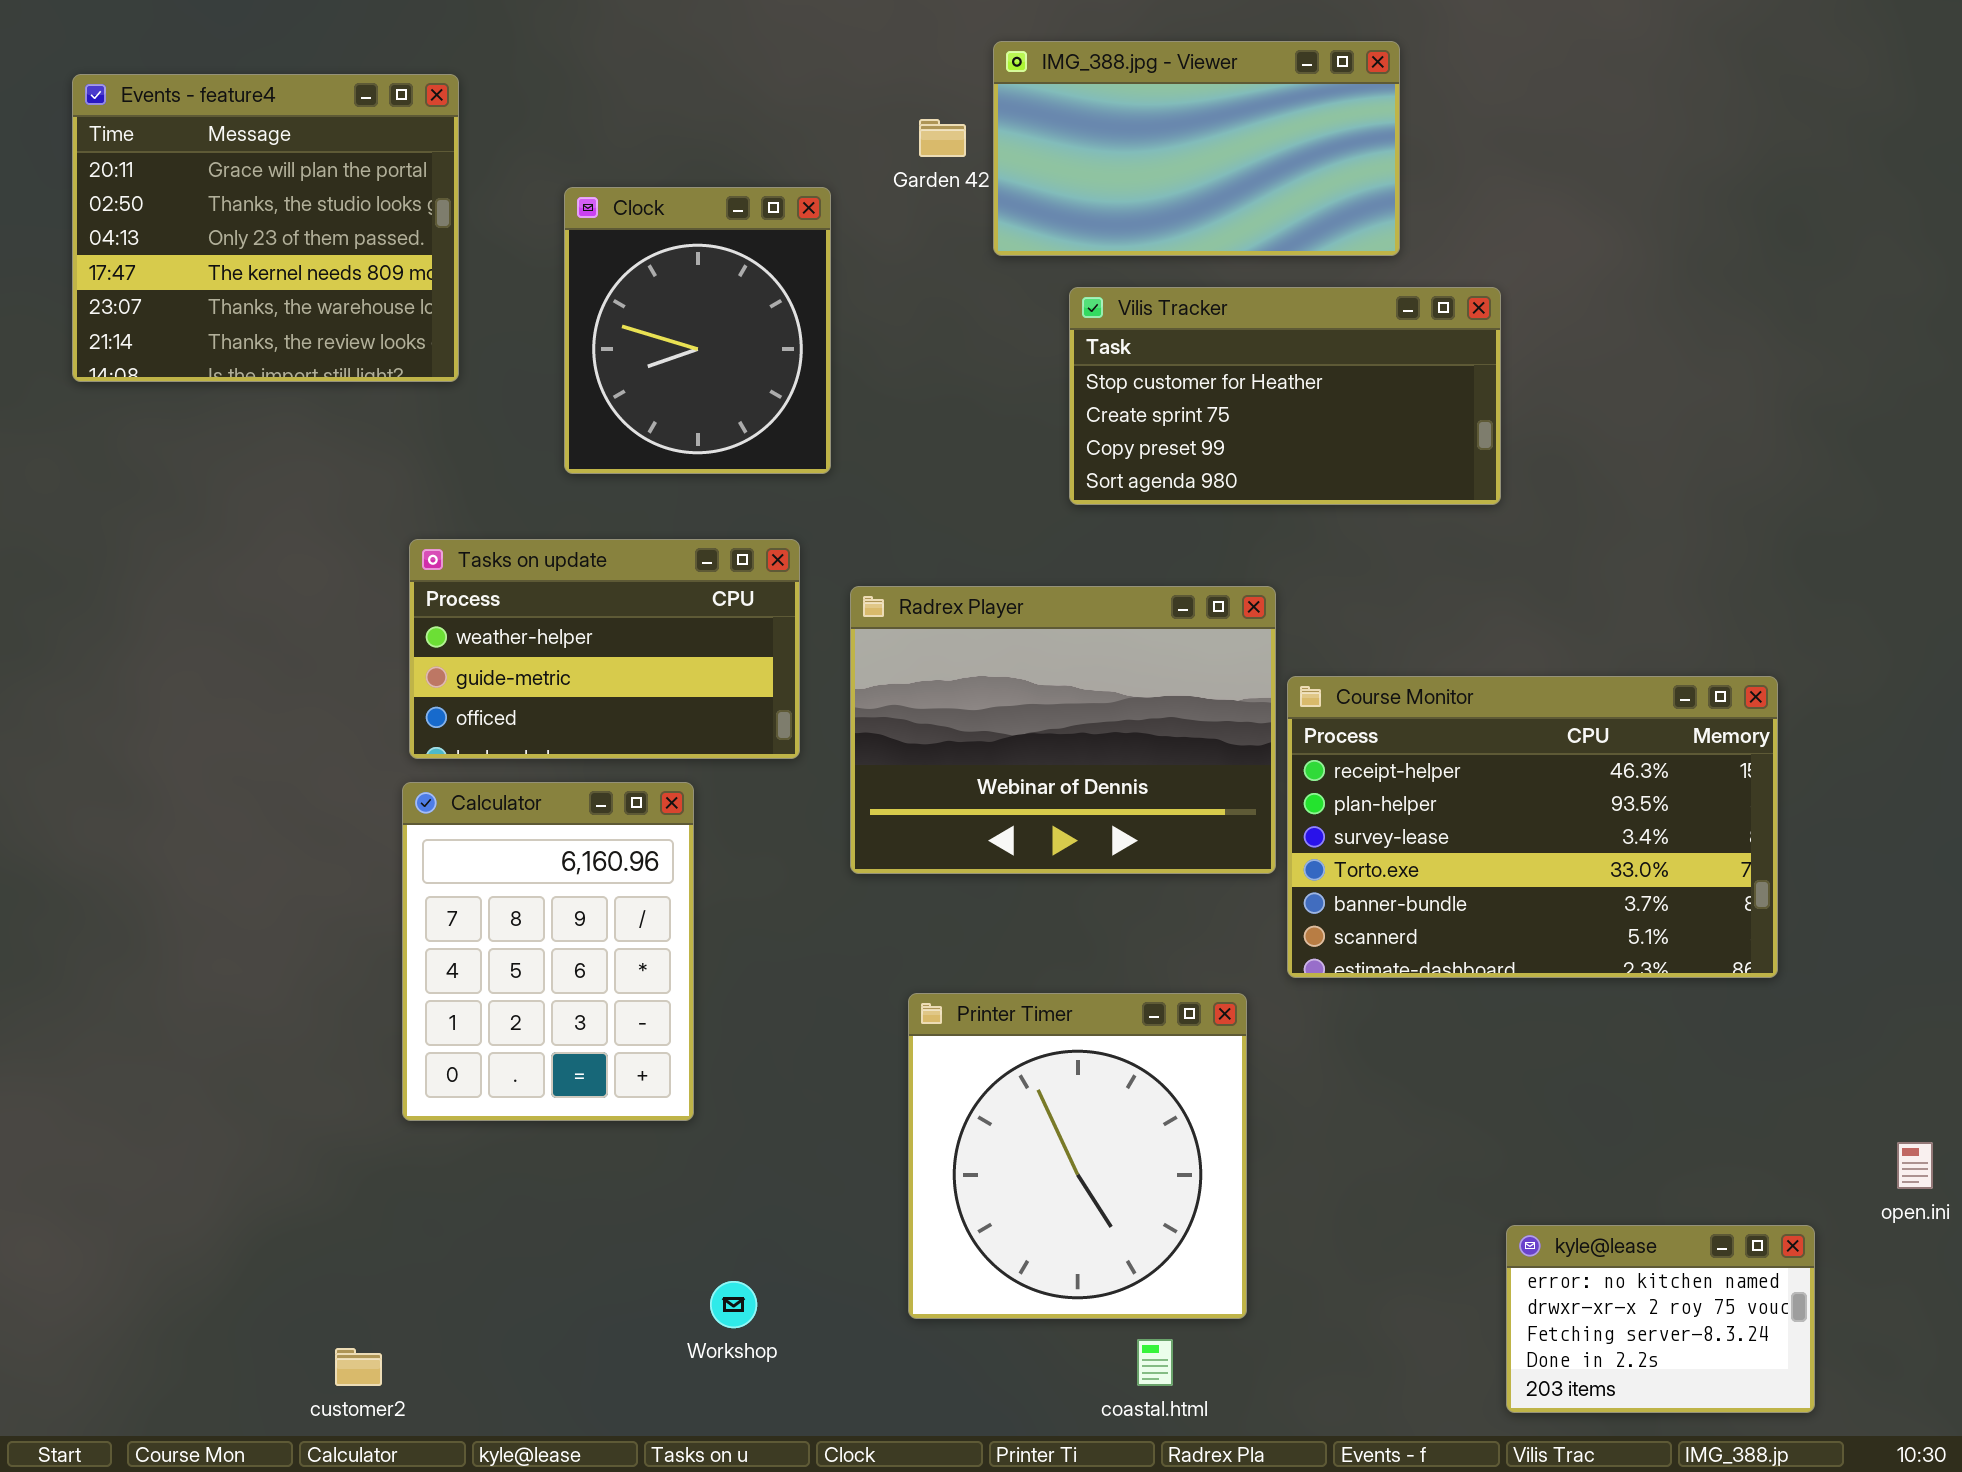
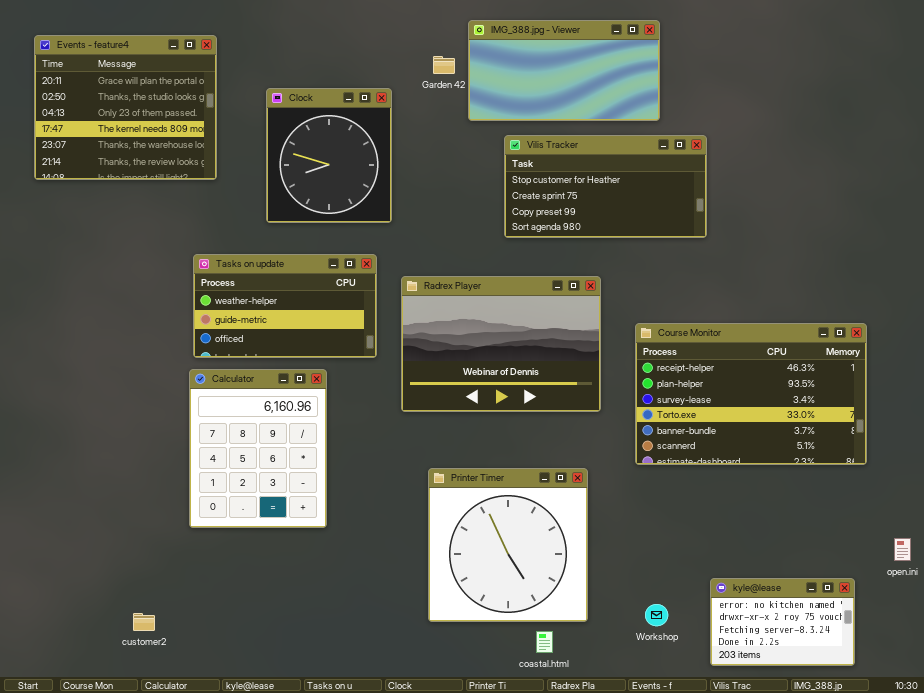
Course Monitor: [1287,676,1778,978] -> [635,323,867,465], moved
Workshop: [710,1281,757,1328] -> [645,604,668,626], moved
customer2: [335,1348,382,1386] -> [133,613,155,631], moved

